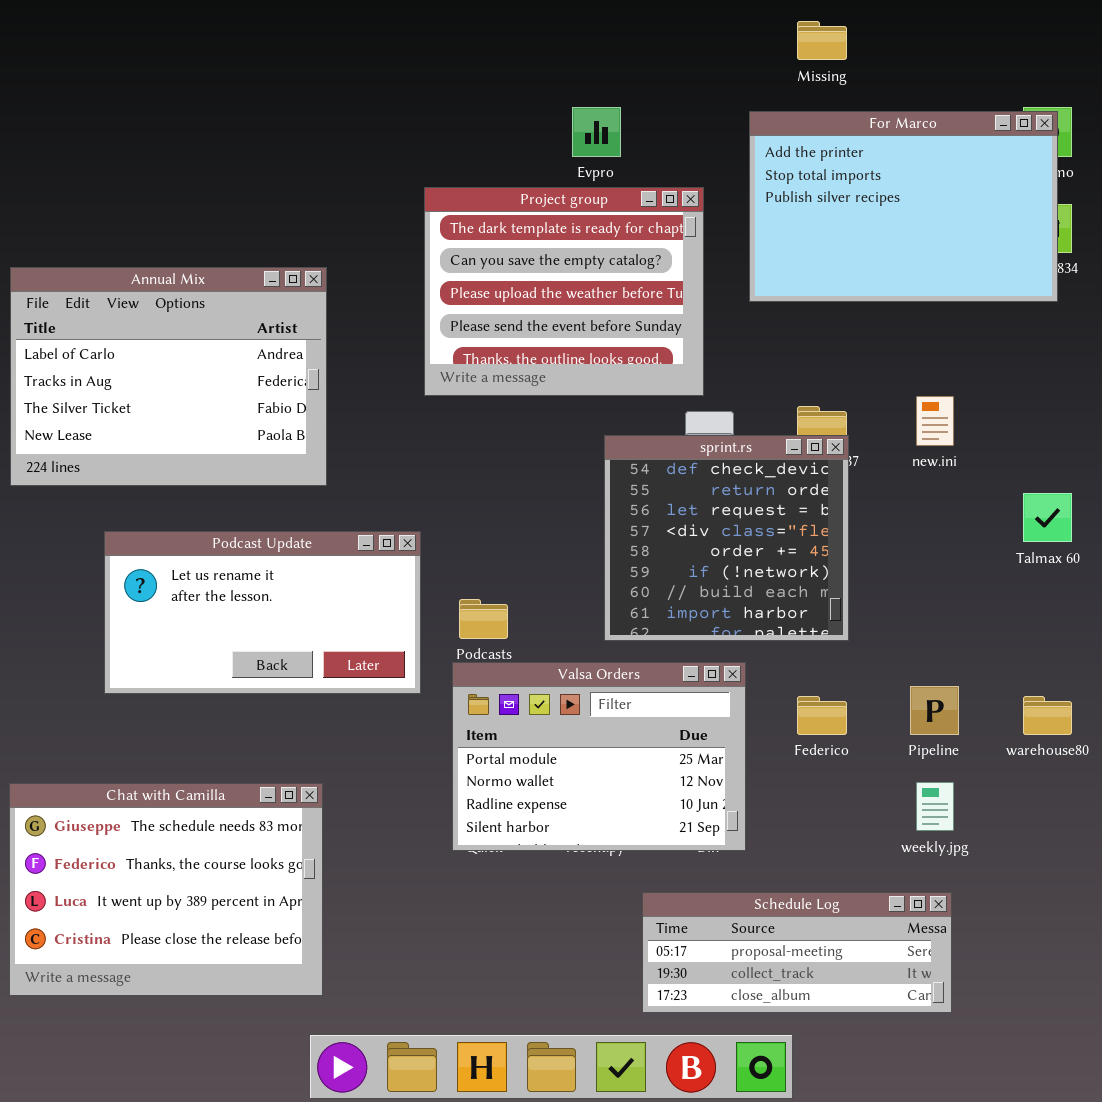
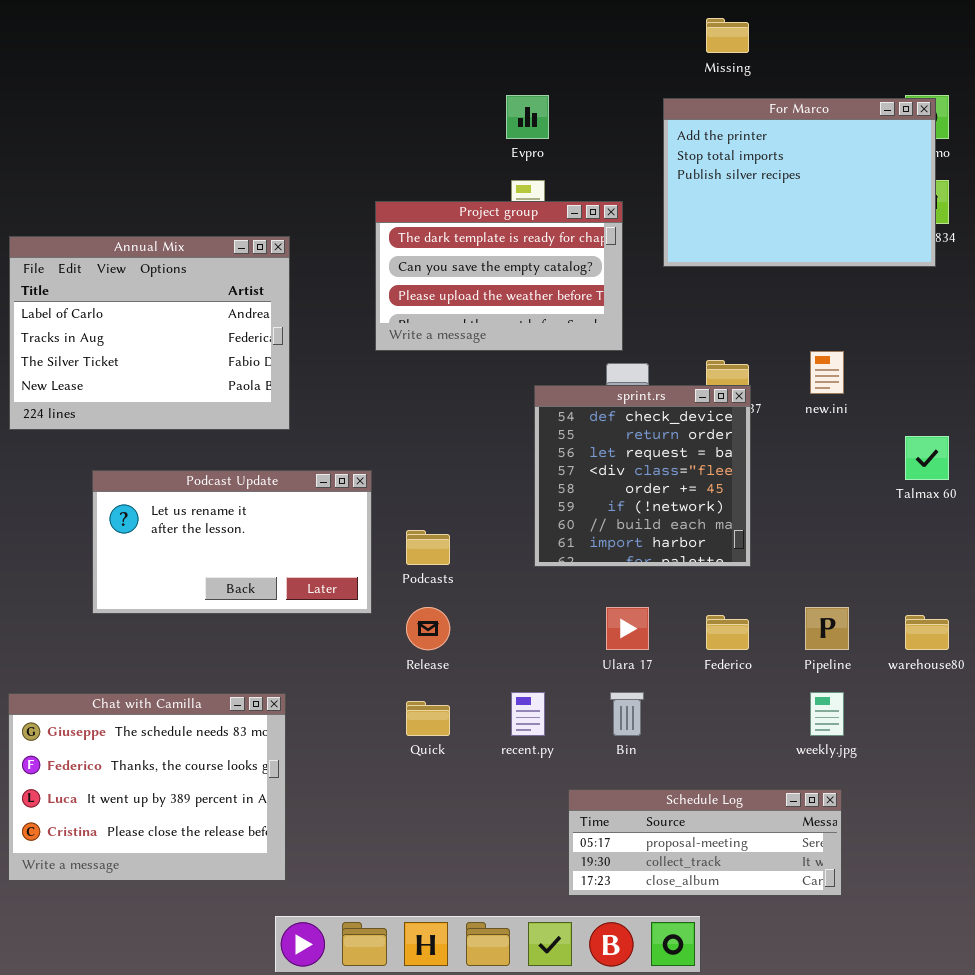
Project group: [424,187,704,396] -> [375,201,623,351], resized
Valsa Orders: [452,662,746,851] -> none, closed

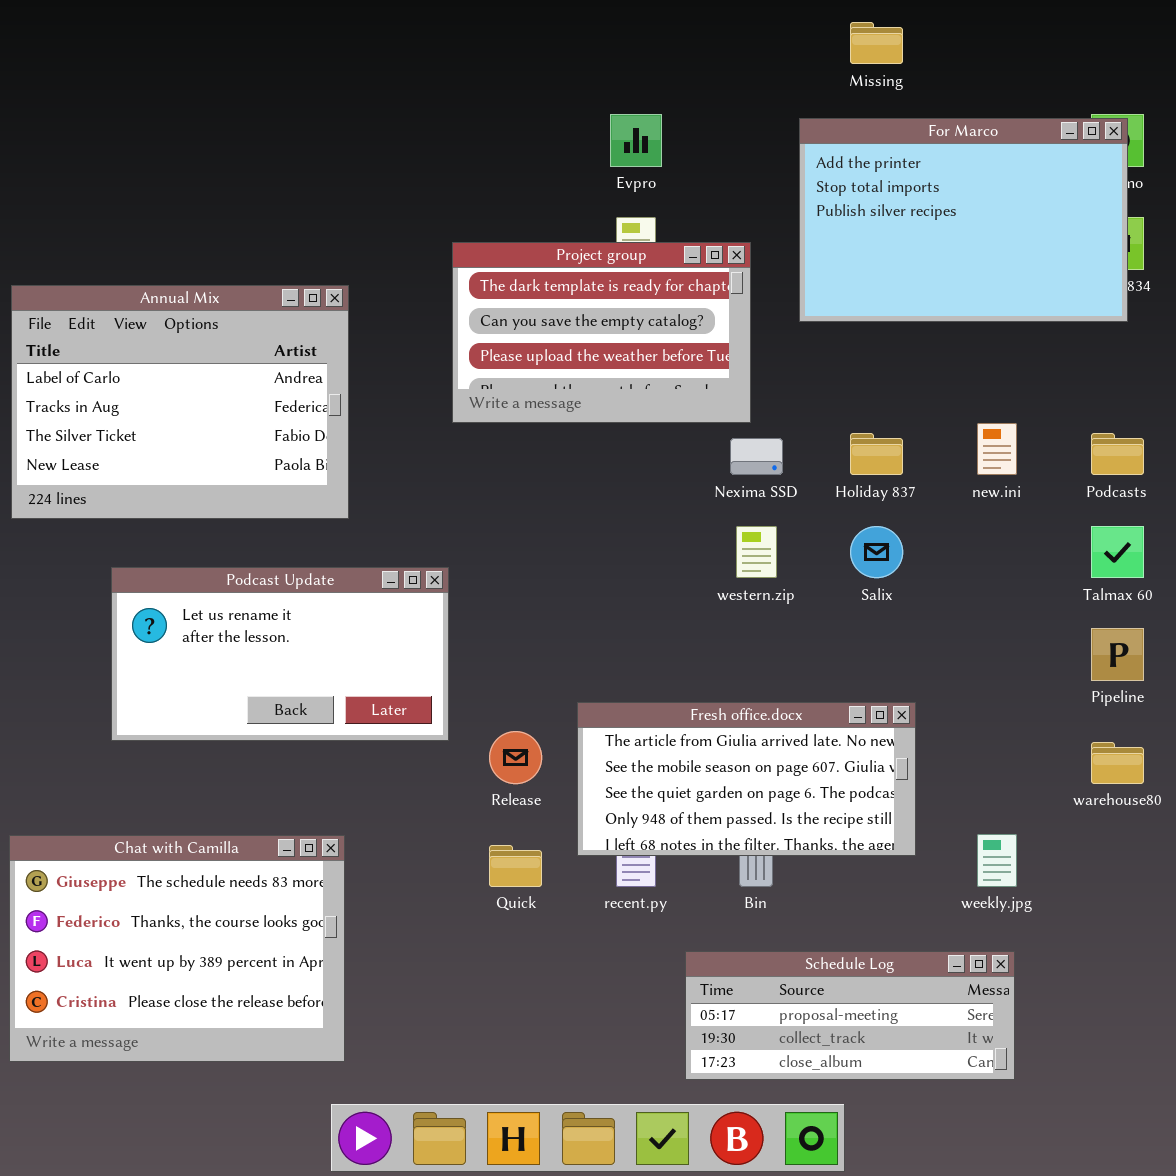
sprint.rs: [534,385,751,567] -> none, closed
Podcasts: [406,530,450,565] -> [1091,433,1144,475], moved
Fresh office.docx: none -> [577,702,916,856], opened
Pipeline: [805,607,849,650] -> [1091,628,1144,681], moved

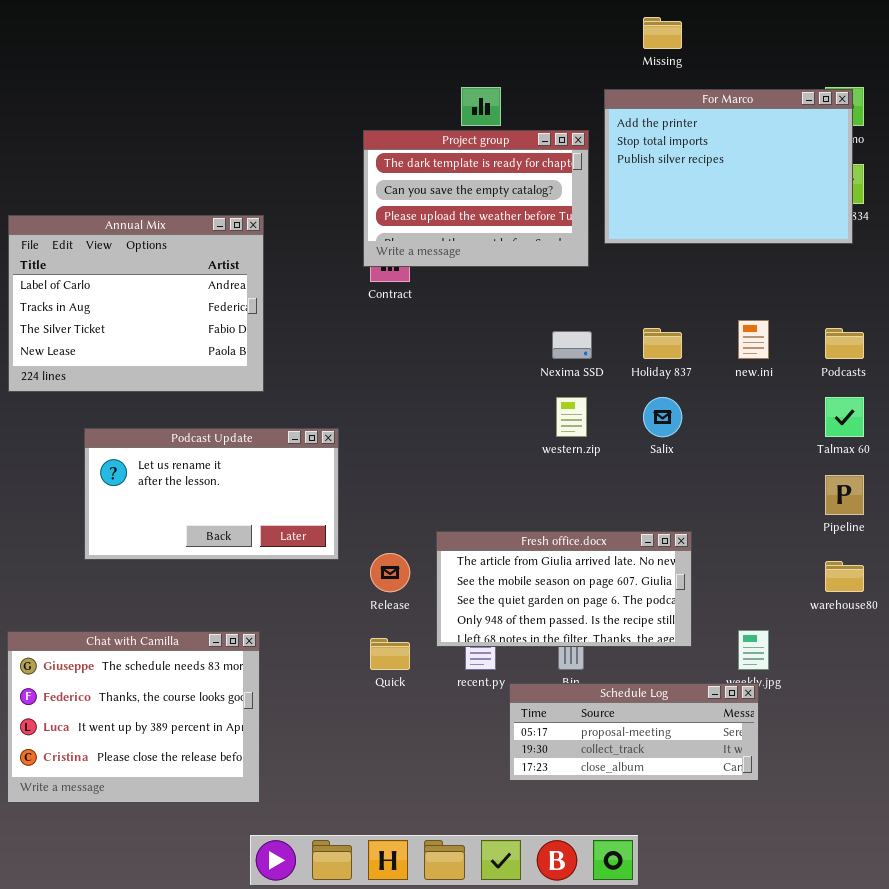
Project group: [452,242,751,423] -> [363,130,589,267], moved
Schedule Log: [685,951,1015,1080] -> [509,683,759,781], moved

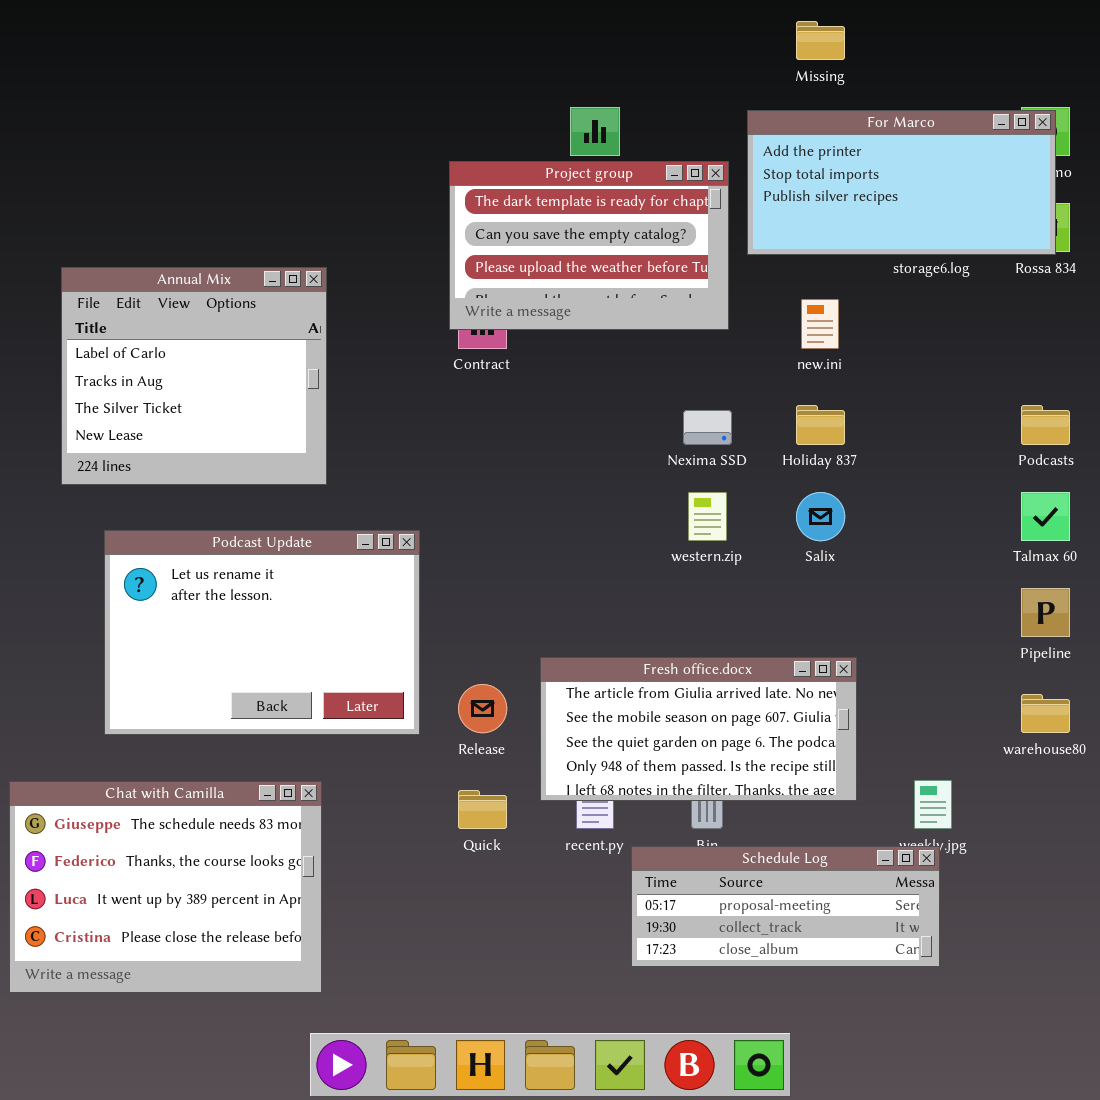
For Marco: [604,89,853,244] -> [747,110,1056,255], resized
Annual Mix: [8,215,264,392] -> [61,267,327,485], resized
new.ini: [738,320,769,359] -> [801,299,839,349], moved
Podcast Update: [84,428,339,560] -> [104,530,420,735], resized

